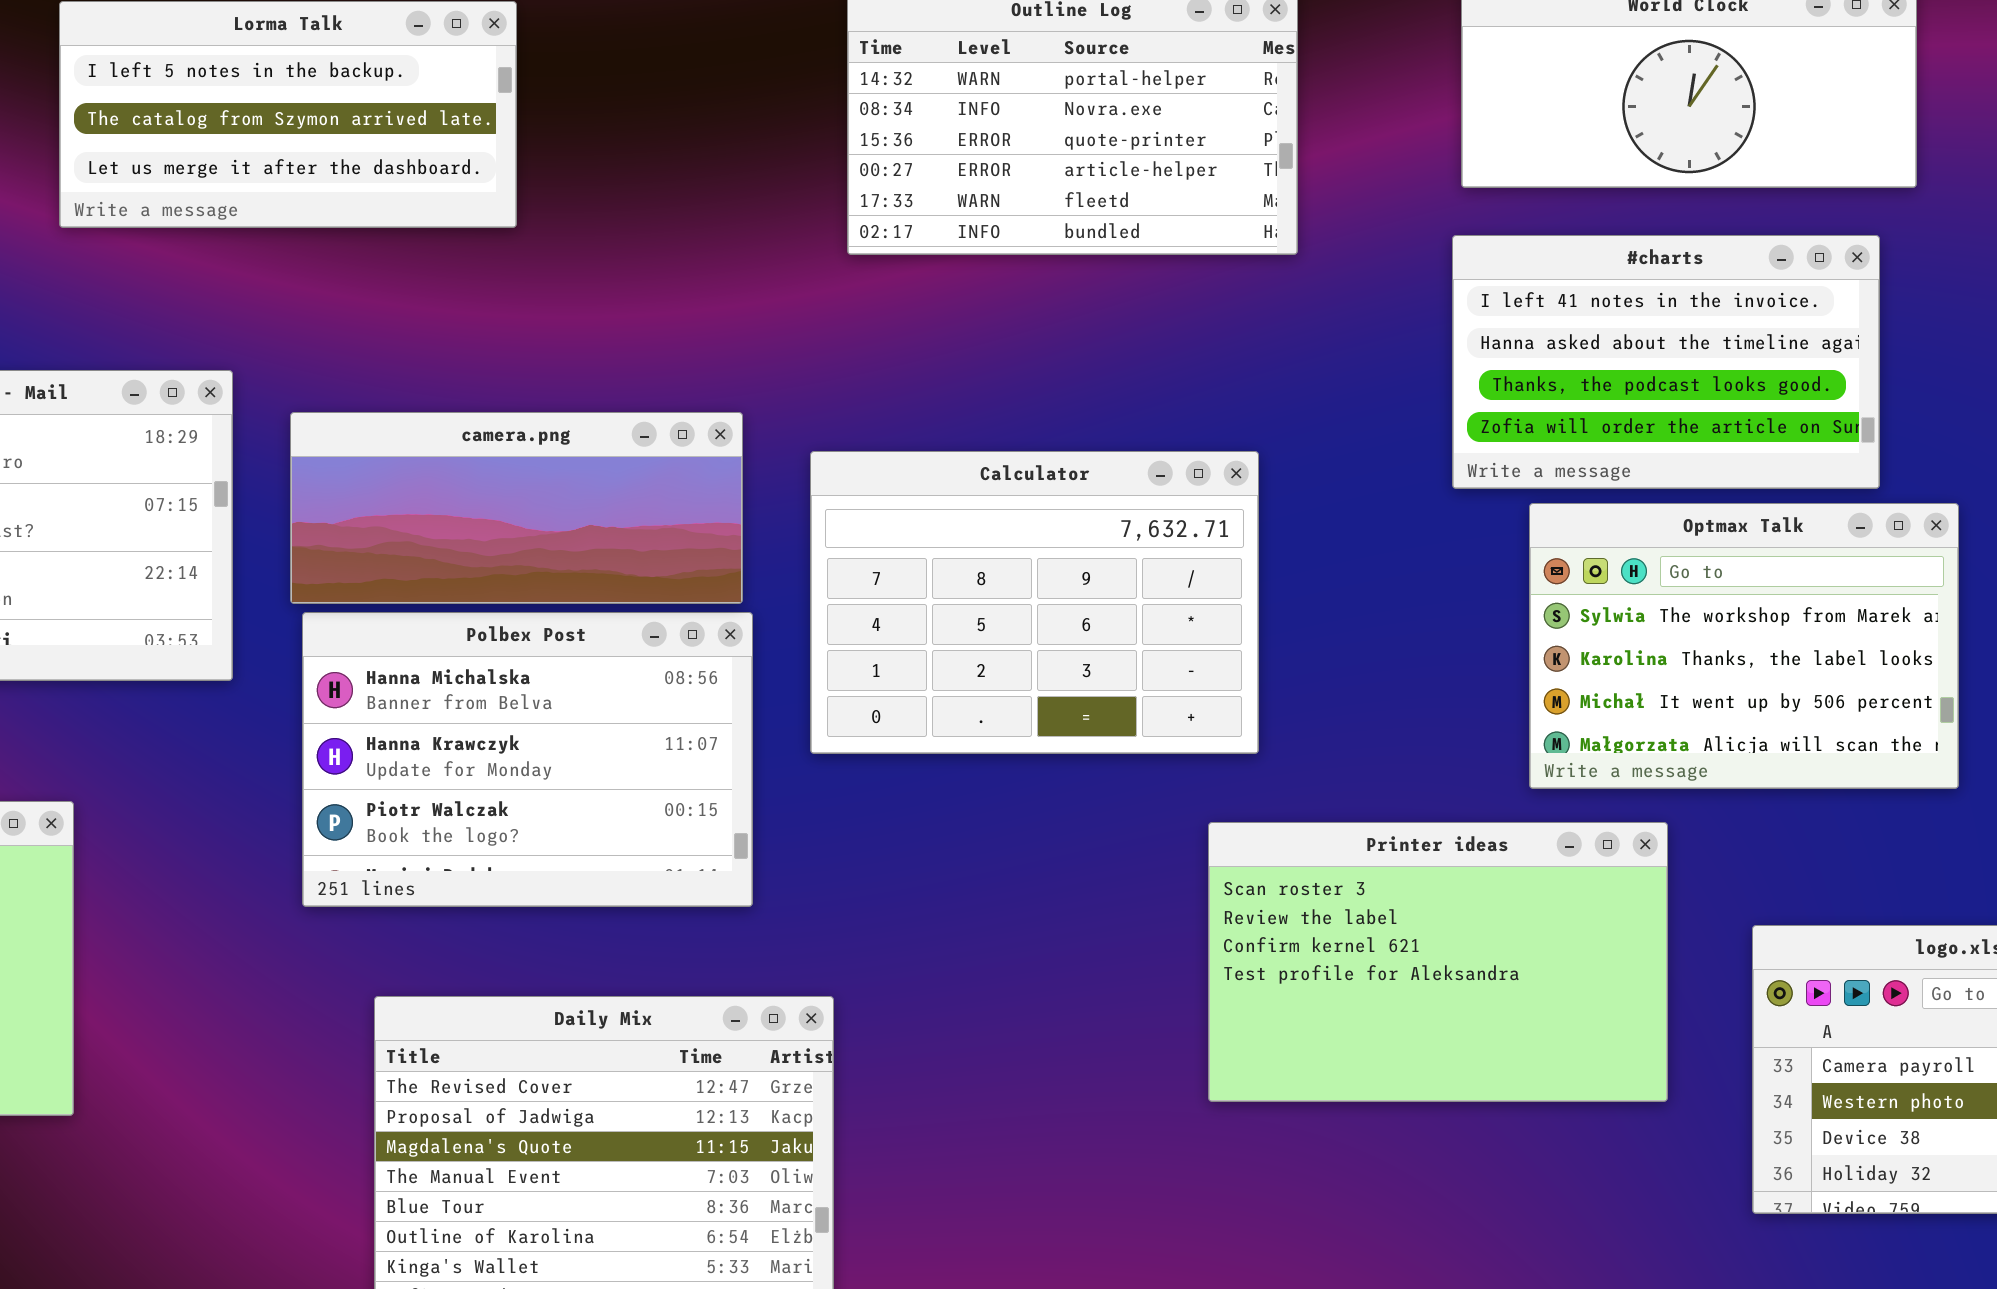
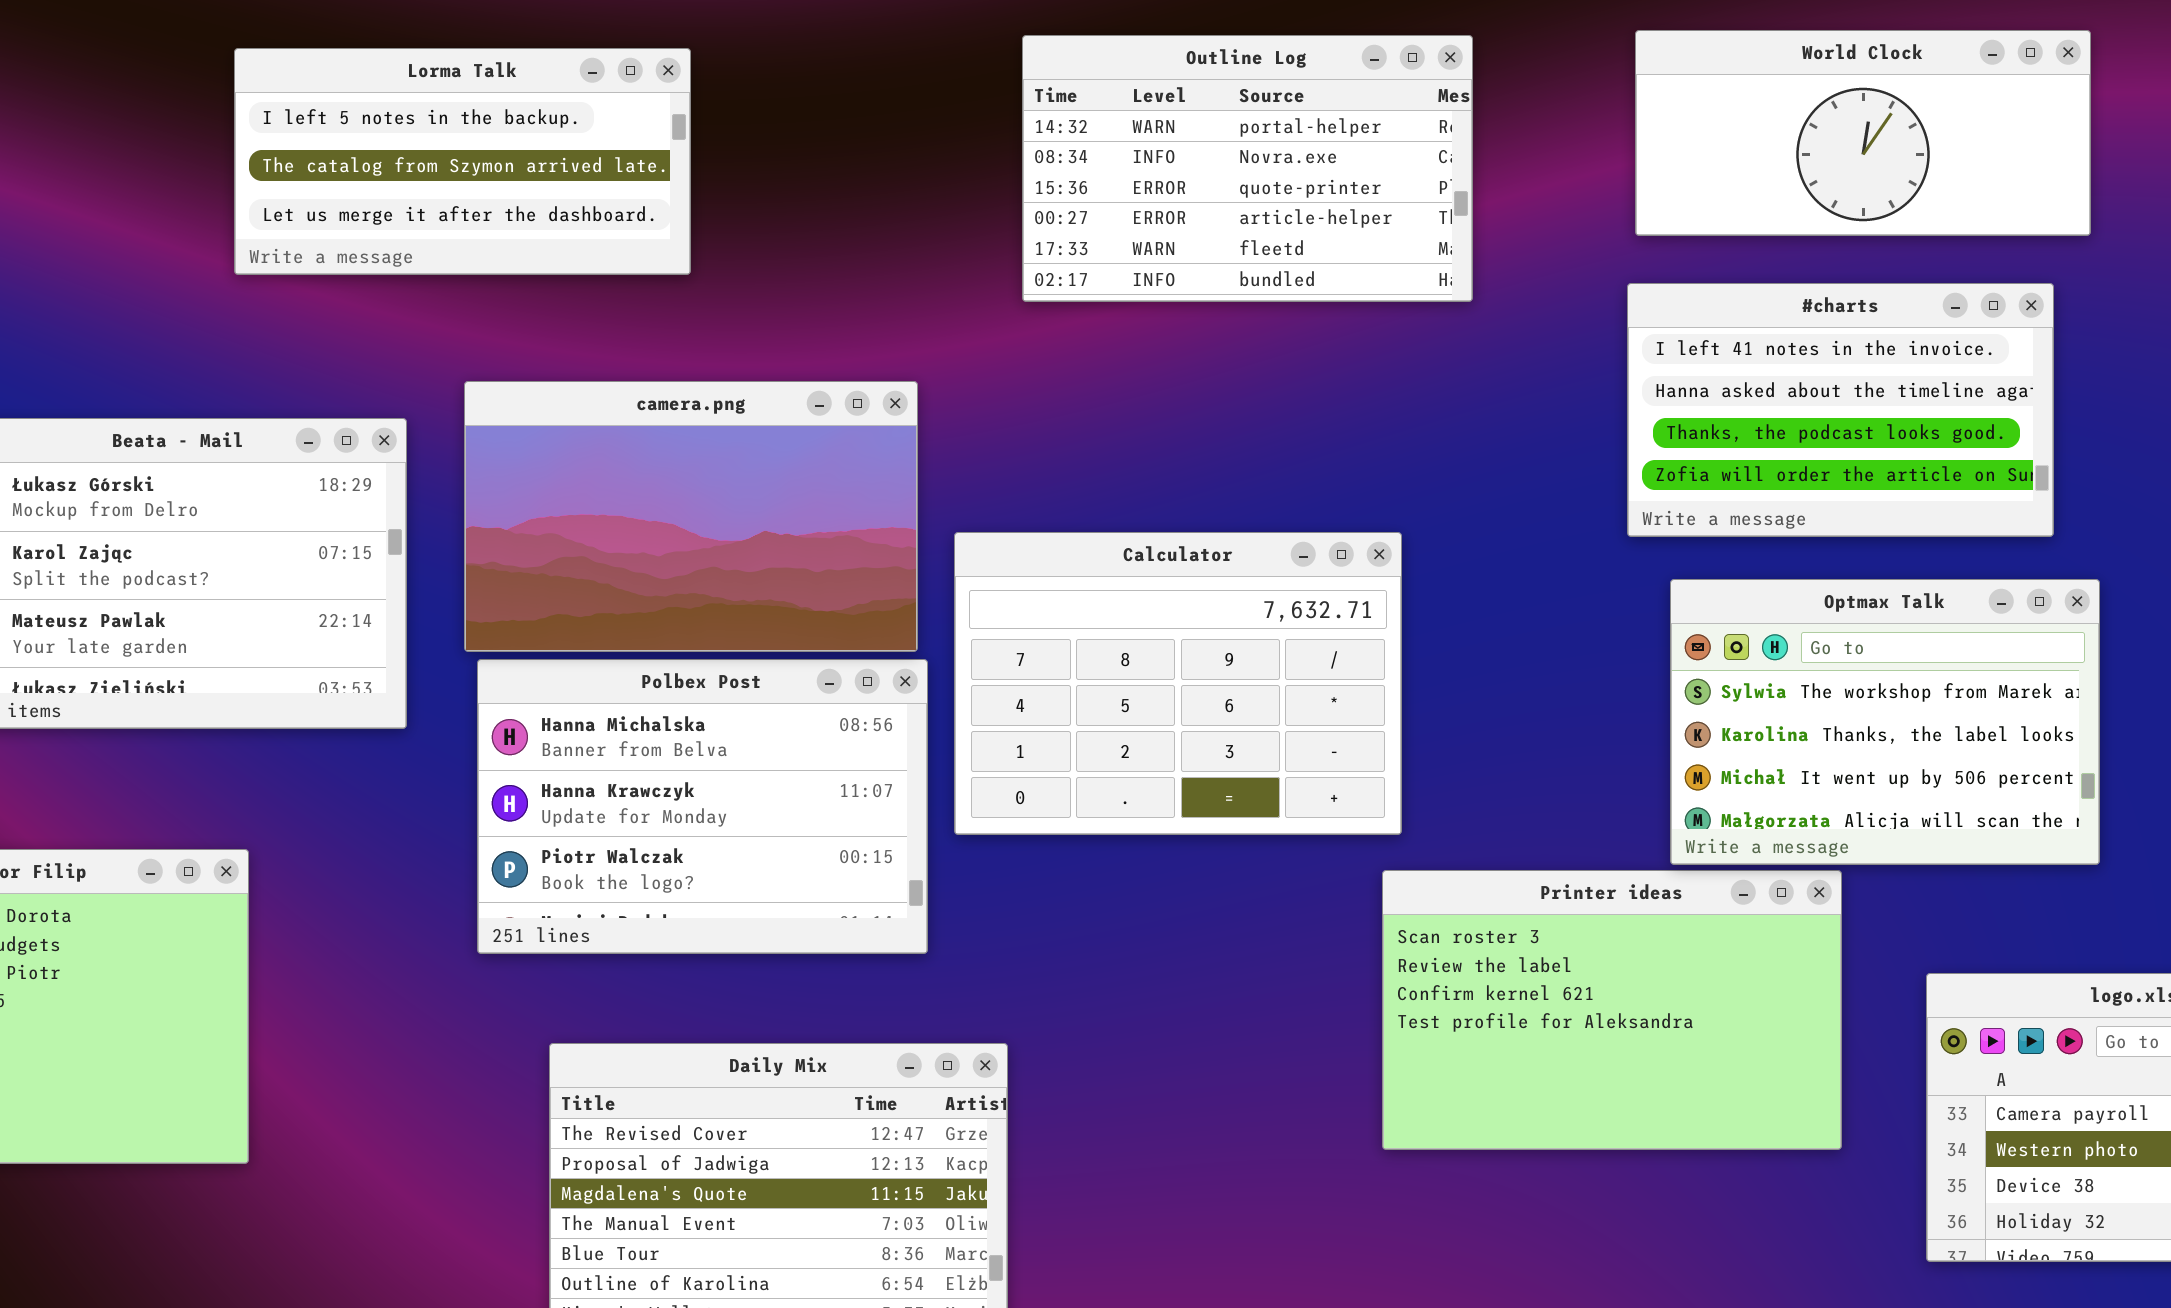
camera.png: [290,412,743,604] -> [464,381,918,652], resized
Calculator: [810,451,1259,754] -> [954,532,1402,835], moved
Optmax Talk: [1529,503,1959,789] -> [1670,579,2100,865], moved

